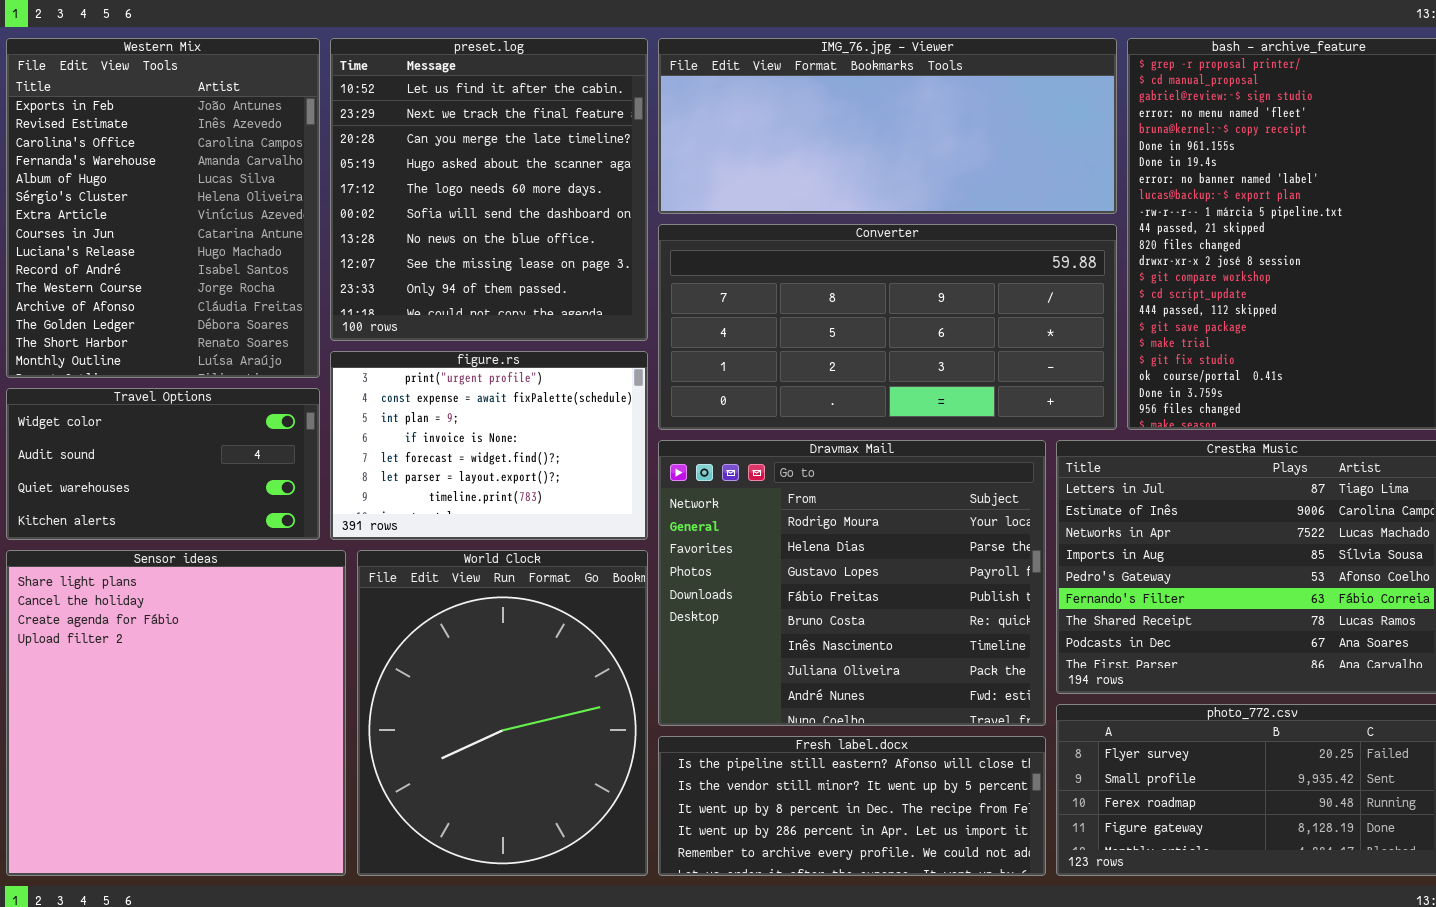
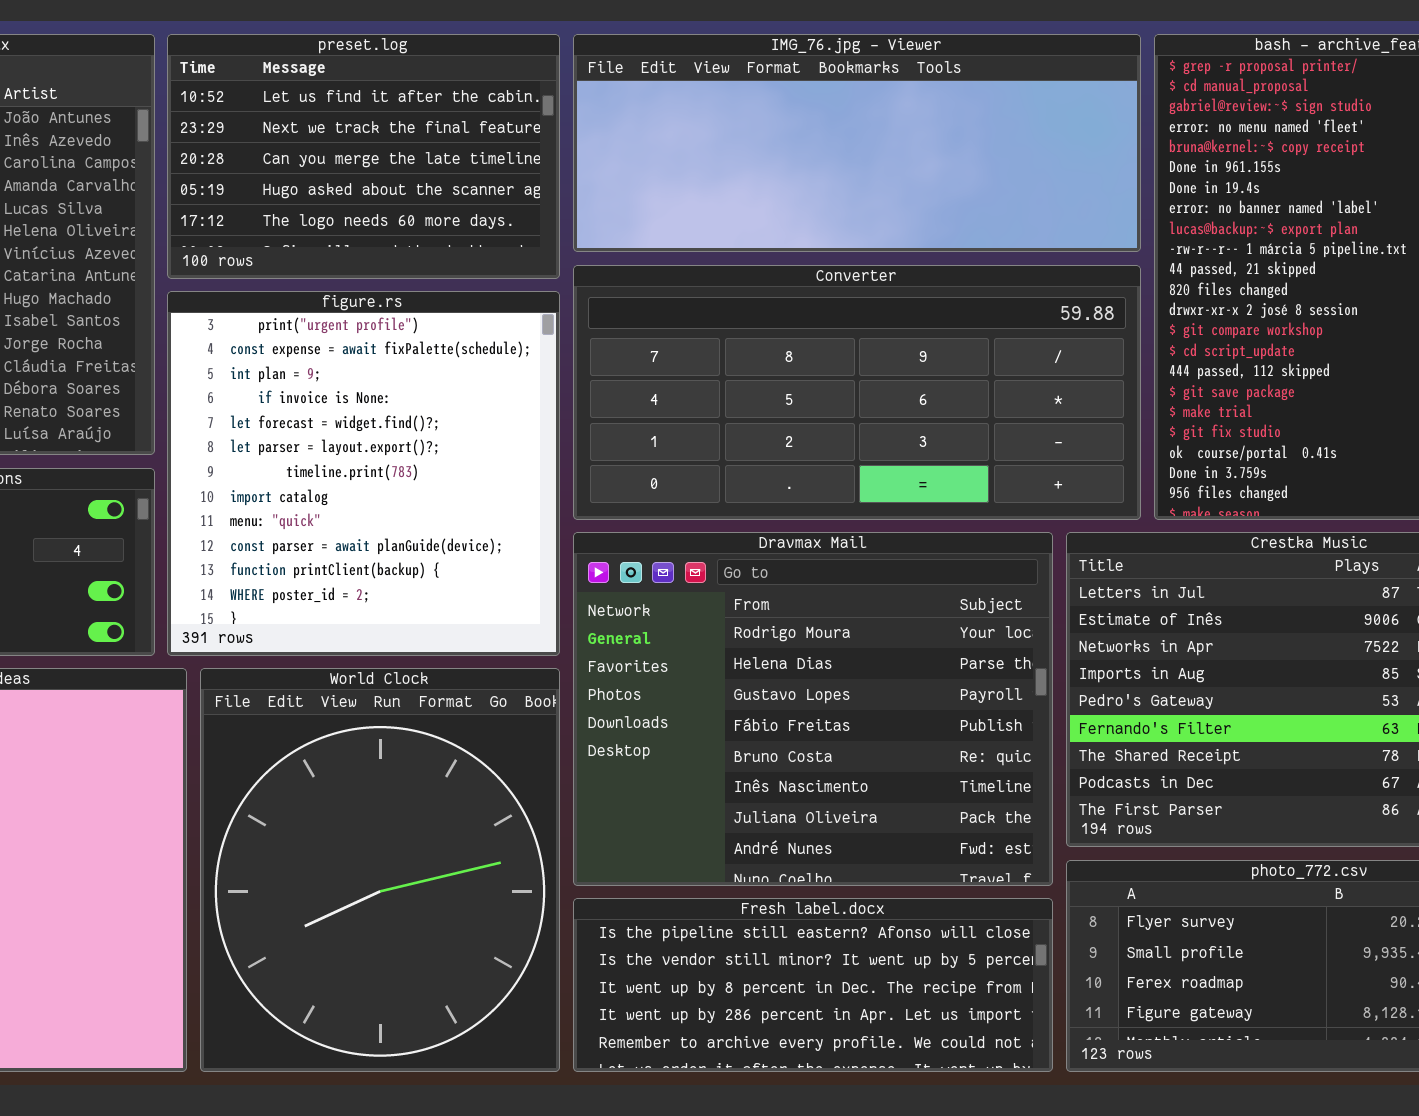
preset.log: [330,38,648,341] -> [167,34,560,279], resized
figure.rs: [330,351,648,540] -> [167,291,560,656], resized

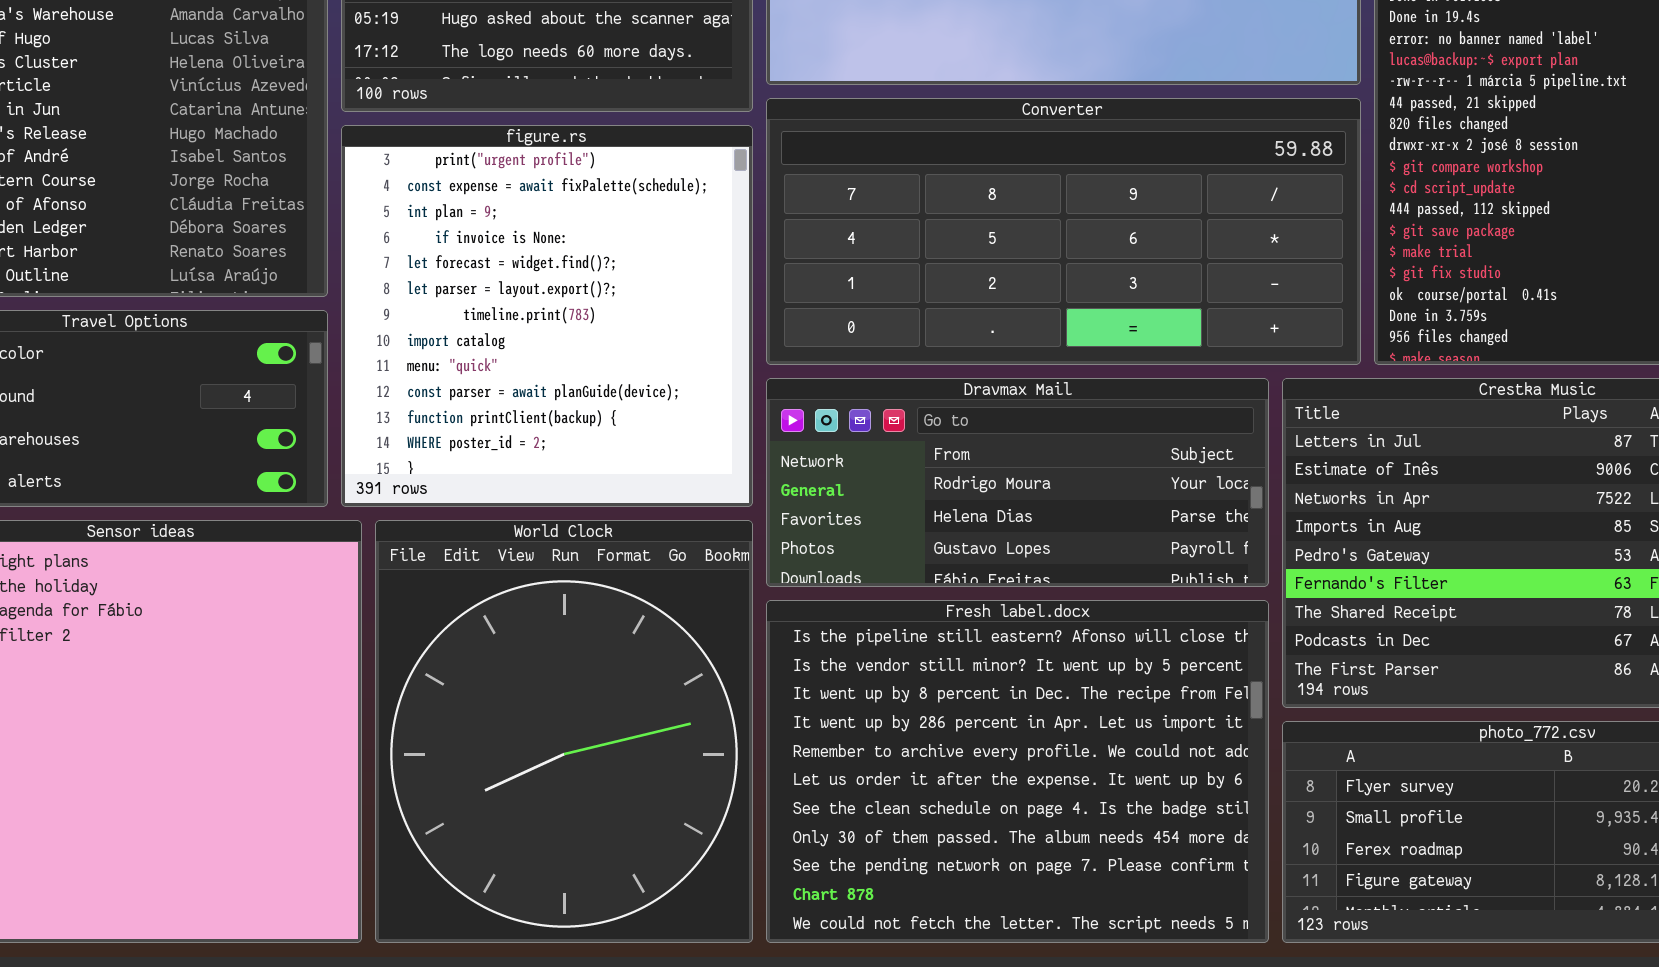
Dravmax Mail: [573,532,1053,886] -> [766,378,1269,587], resized
Fresh label.docx: [573,898,1053,1072] -> [766,600,1269,943], resized

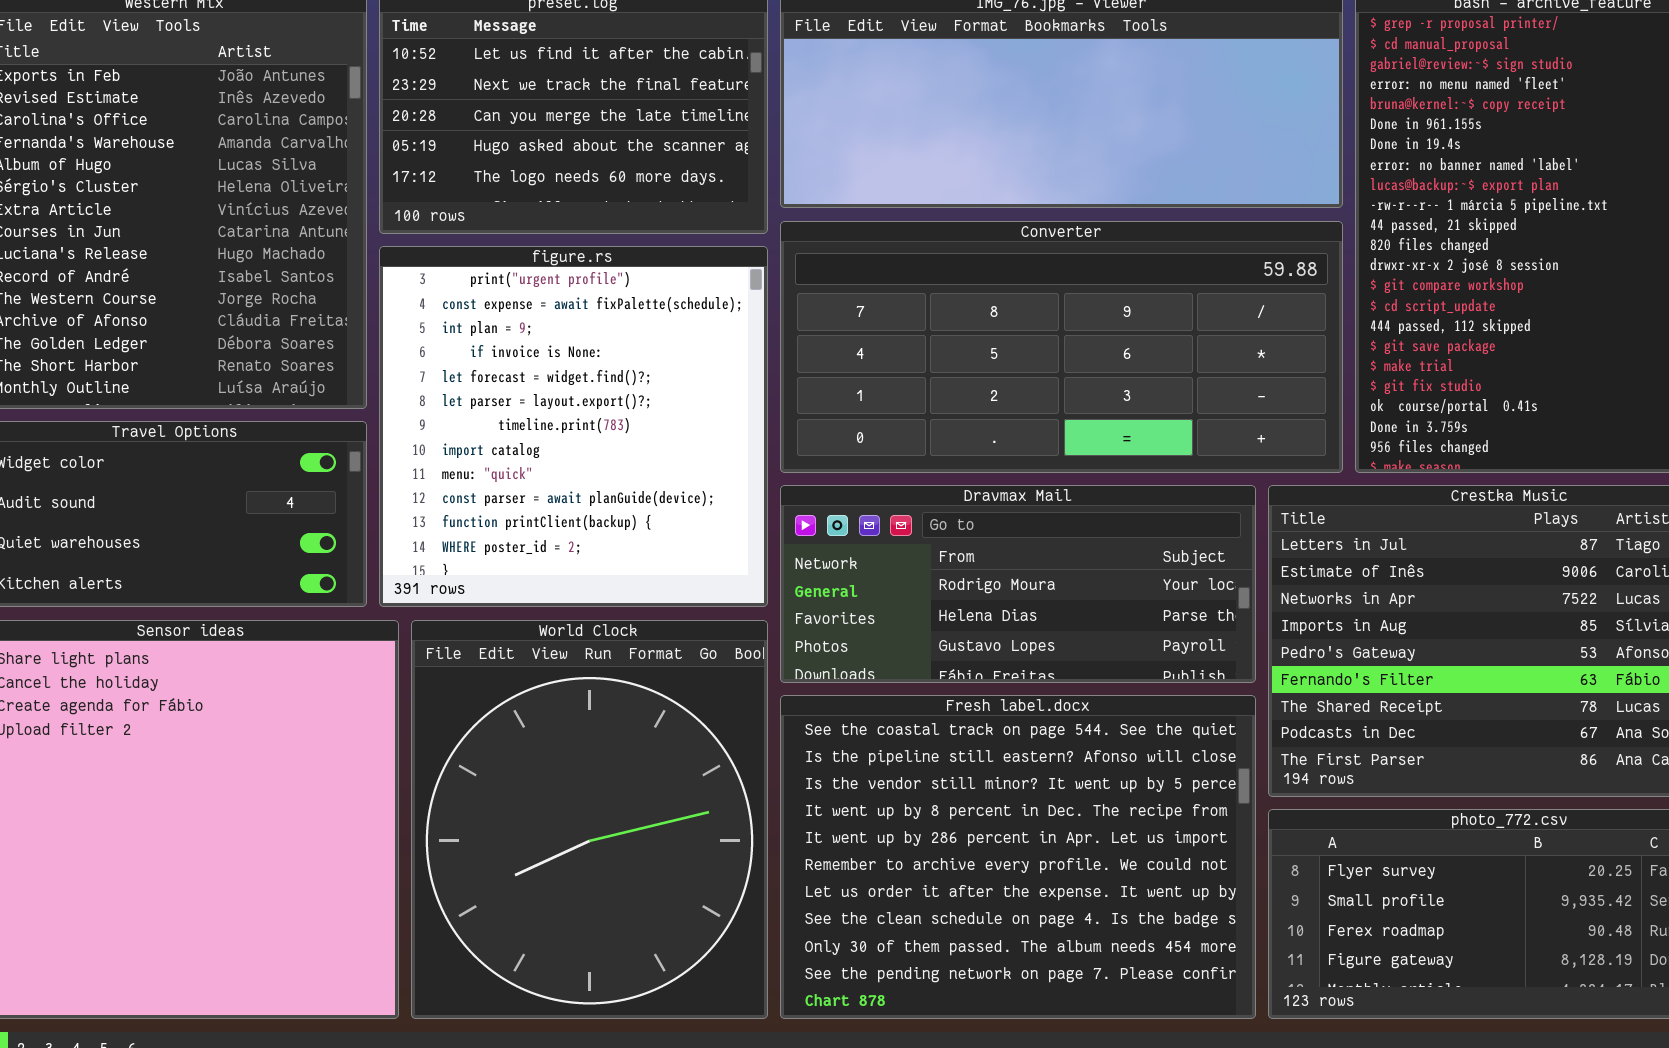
Fresh label.docx: [766,600,1269,943] -> [780,695,1256,1019], scrolled up 1 row

